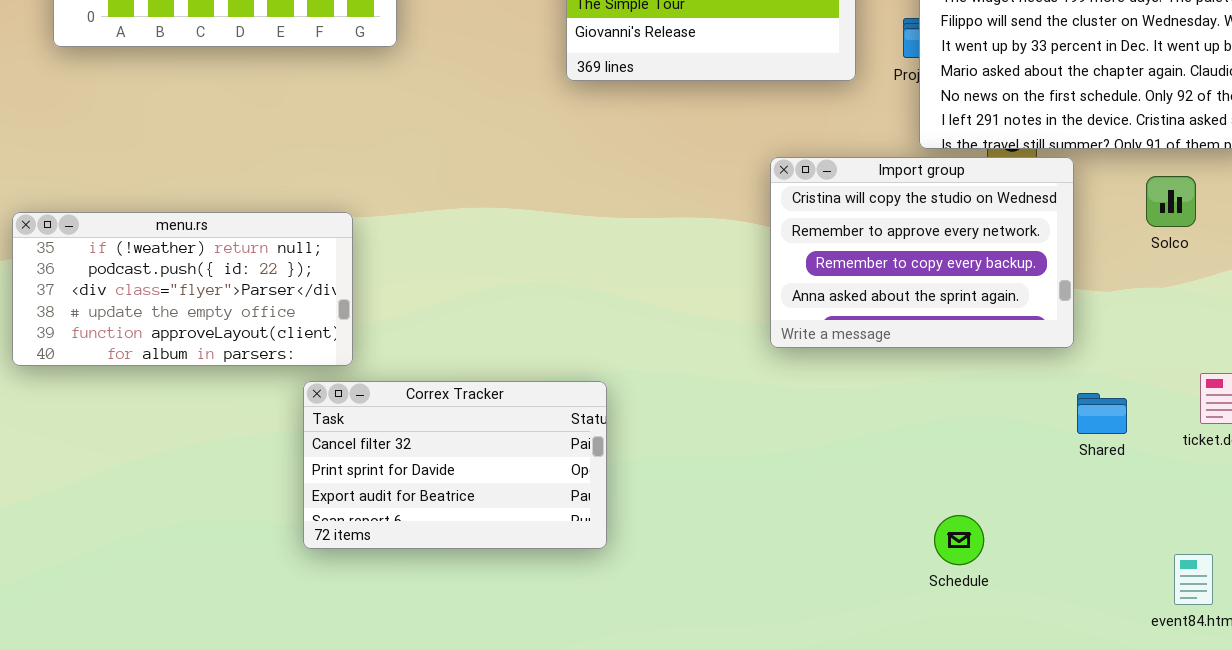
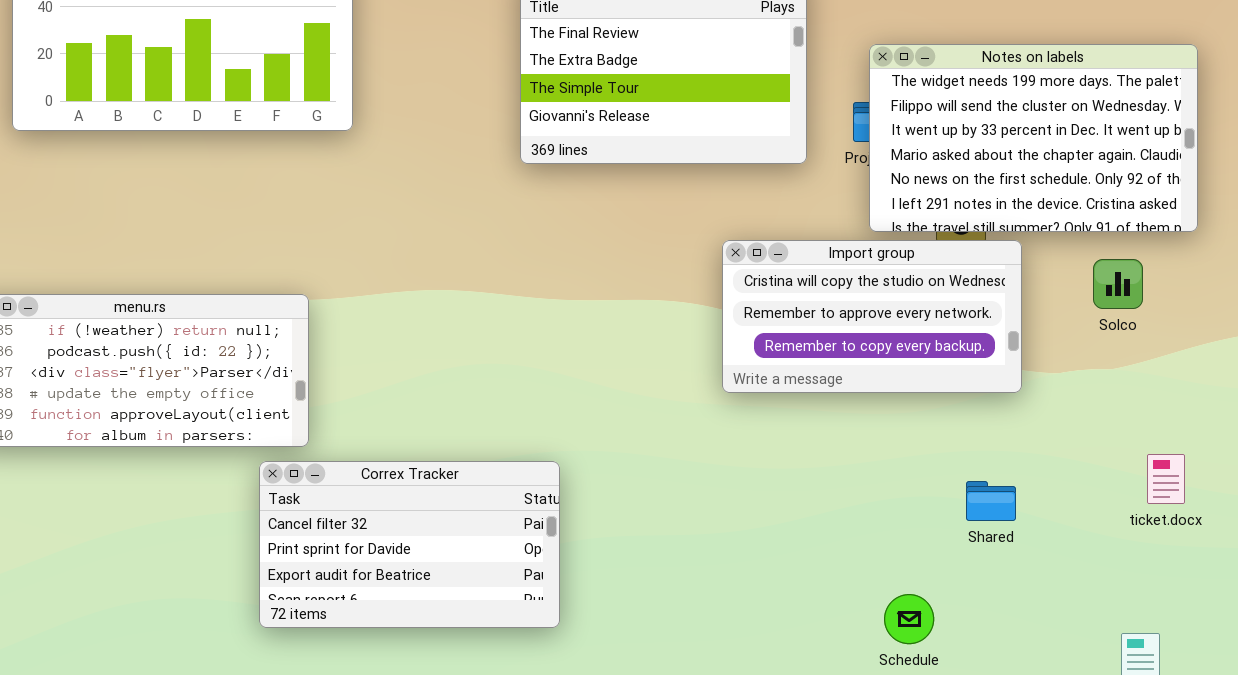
Import group: [770,157,1074,348] -> [722,240,1022,393], resized
Shared: [1077,393,1127,434] -> [966,481,1016,521], moved

